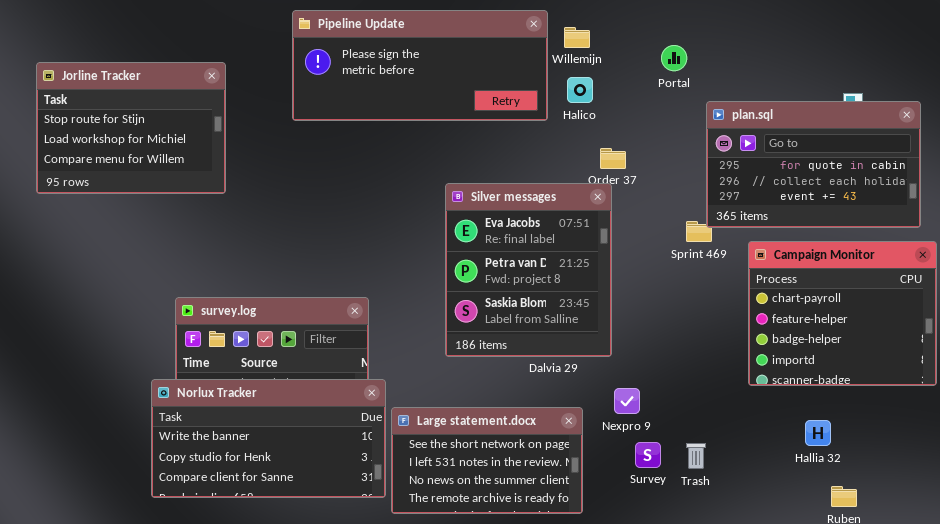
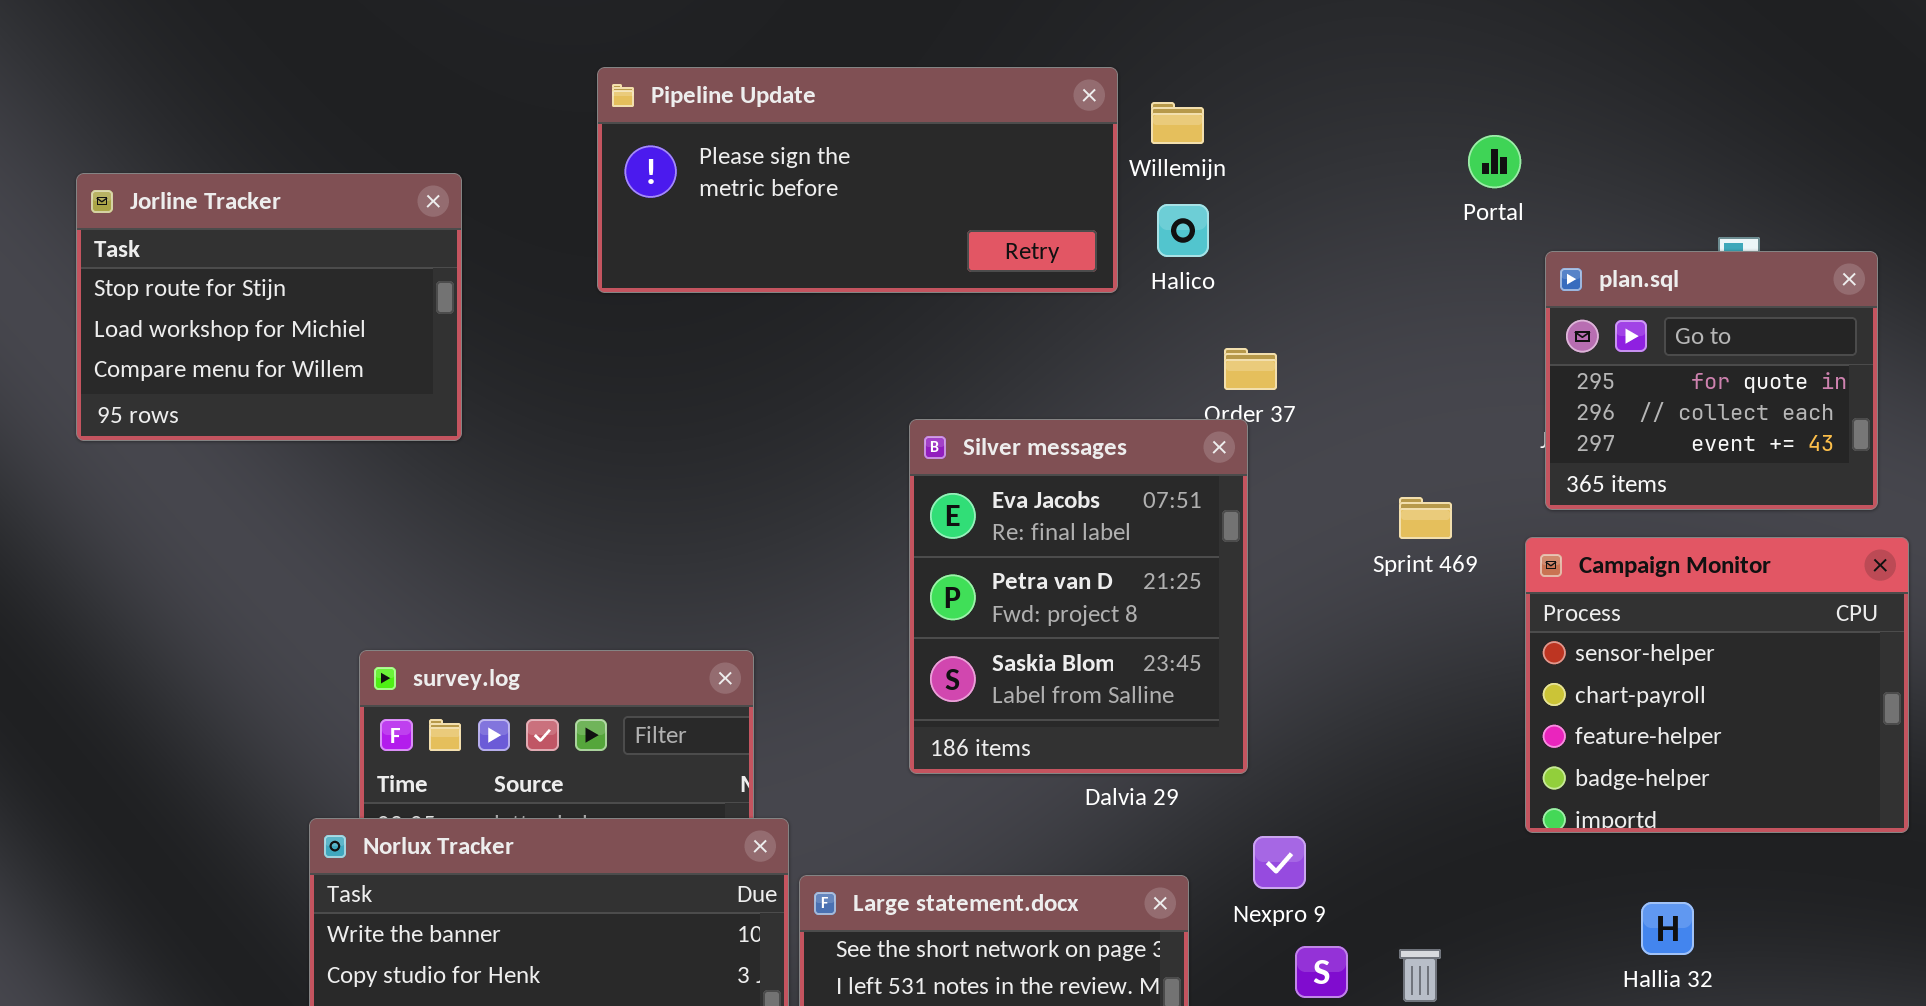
Portal: [661,45,687,71] -> [1468,135,1521,188], moved
plan.sql: [706,101,921,228] -> [1545,251,1878,510], resized
Campaign Monitor: [748,241,937,386] -> [1525,537,1909,833], scrolled up 1 row

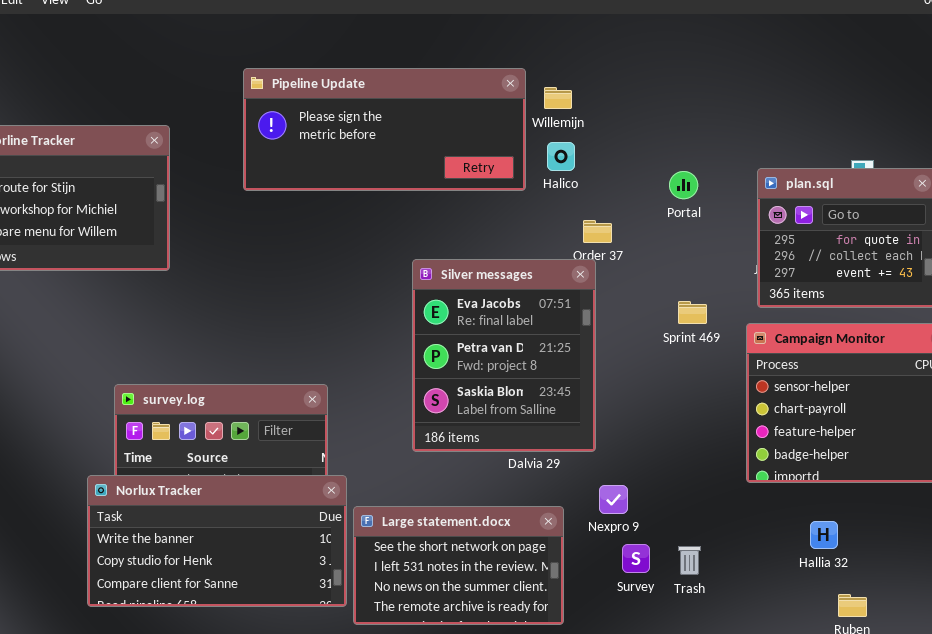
Portal: [1468,135,1521,188] -> [669,171,698,199], moved

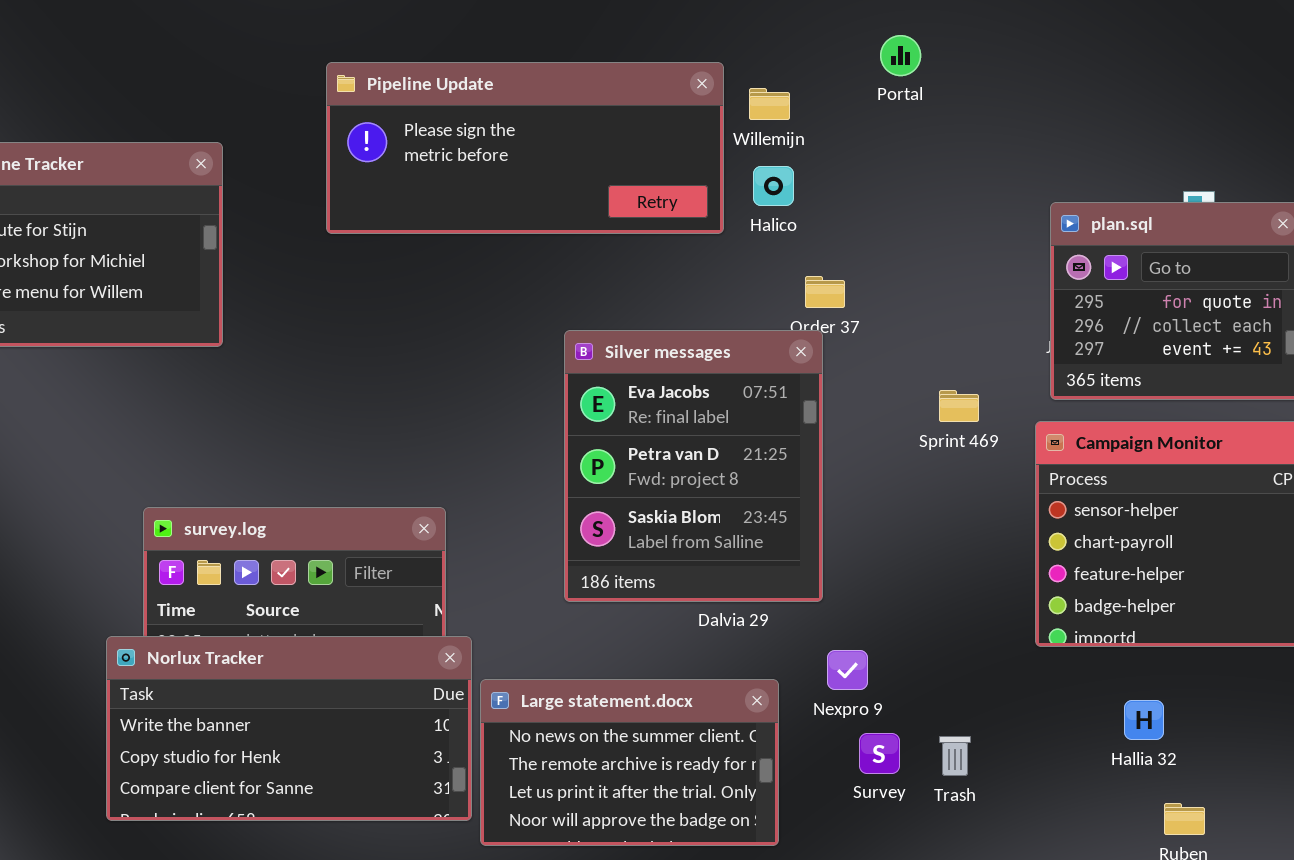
Portal: [669,171,698,199] -> [880,35,921,76], moved
Large statement.docx: [353,506,564,625] -> [480,679,779,846], scrolled down 2 rows

